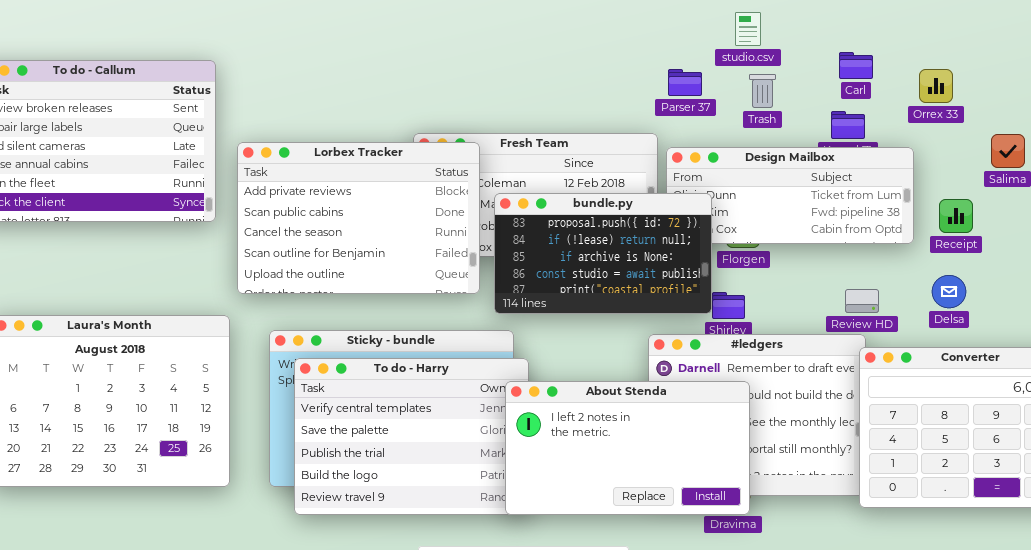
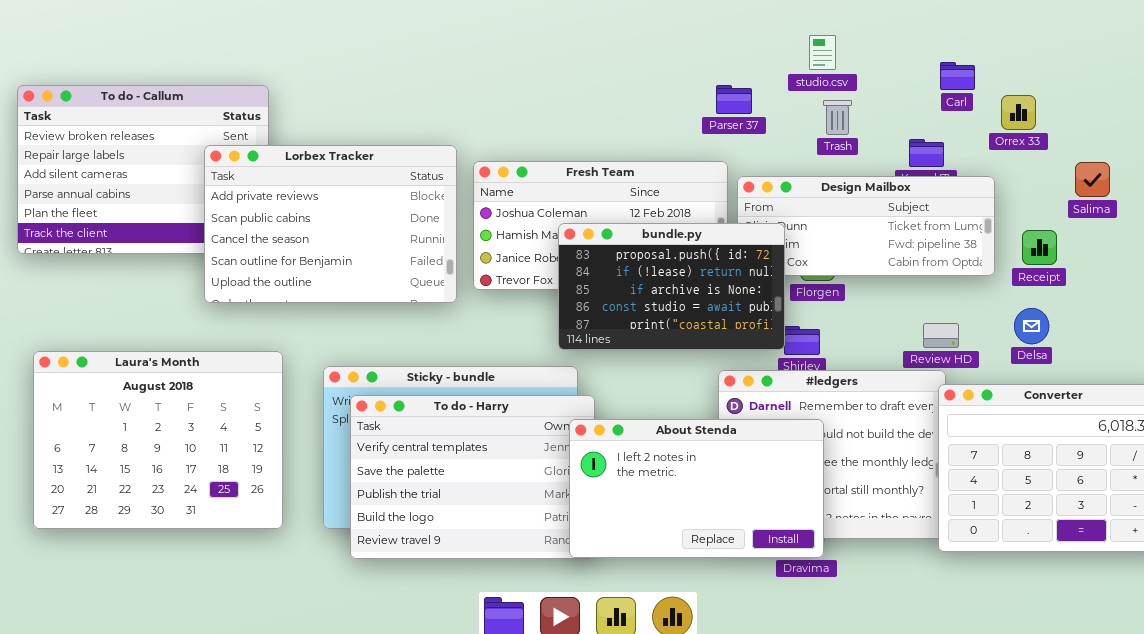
Carl: [839,52,873,79] -> [940,62,975,90], moved
Parser 37: [668,69,702,96] -> [716,85,752,114], moved
Lorbex Tracker: [237,142,480,294] -> [204,145,457,303], moved

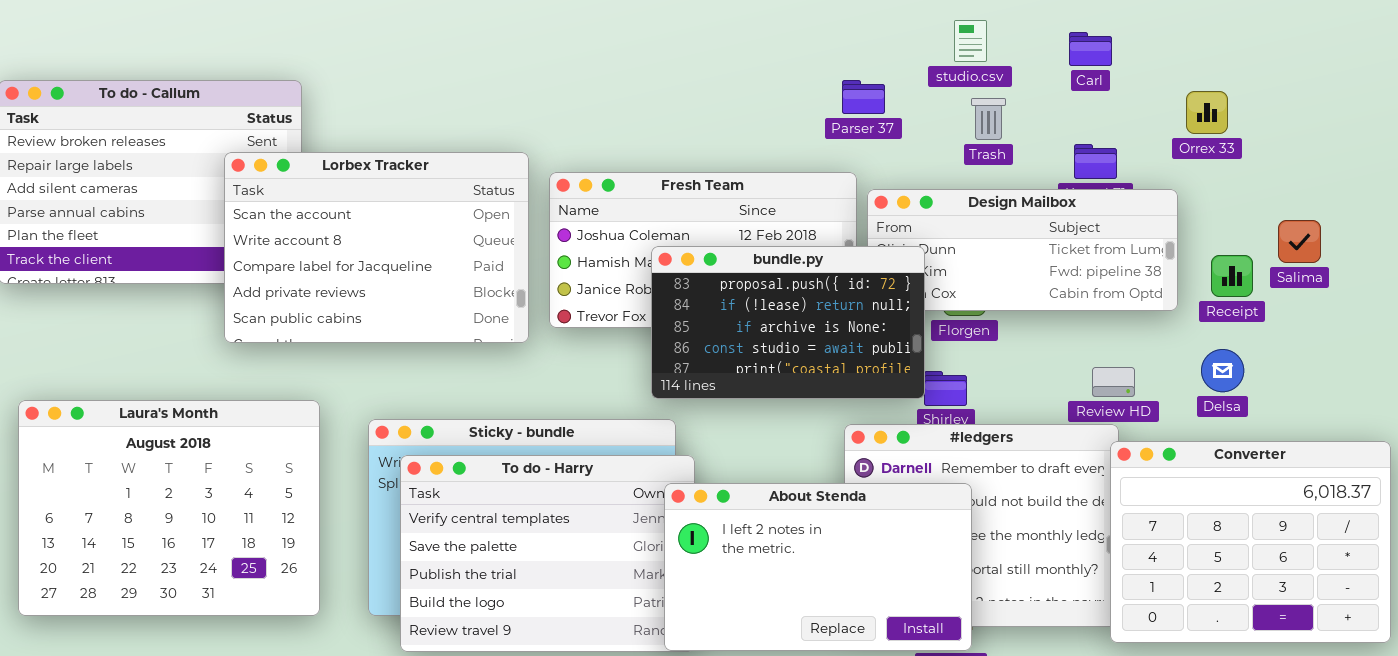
Carl: [940,62,975,90] -> [1069,32,1112,66], moved
Lorbex Tracker: [204,145,457,303] -> [224,152,529,343], scrolled up 3 rows
Salima: [1075,162,1110,197] -> [1278,220,1321,263], moved

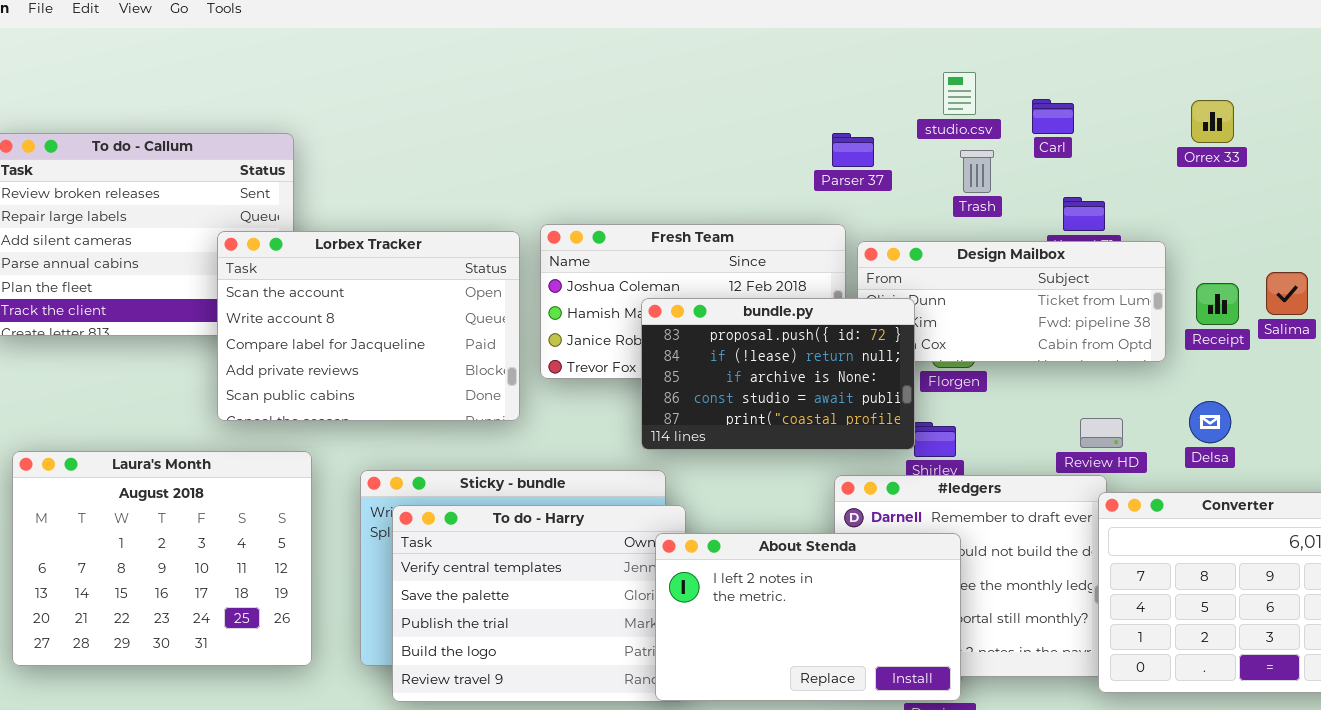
Carl: [1069,32,1112,66] -> [1032,99,1074,134], moved
Orrex 33: [1186,91,1228,134] -> [1191,100,1234,143], moved
Lorbex Tracker: [224,152,529,343] -> [217,231,520,421], moved
Receipt: [1211,255,1253,297] -> [1196,283,1239,325], moved

